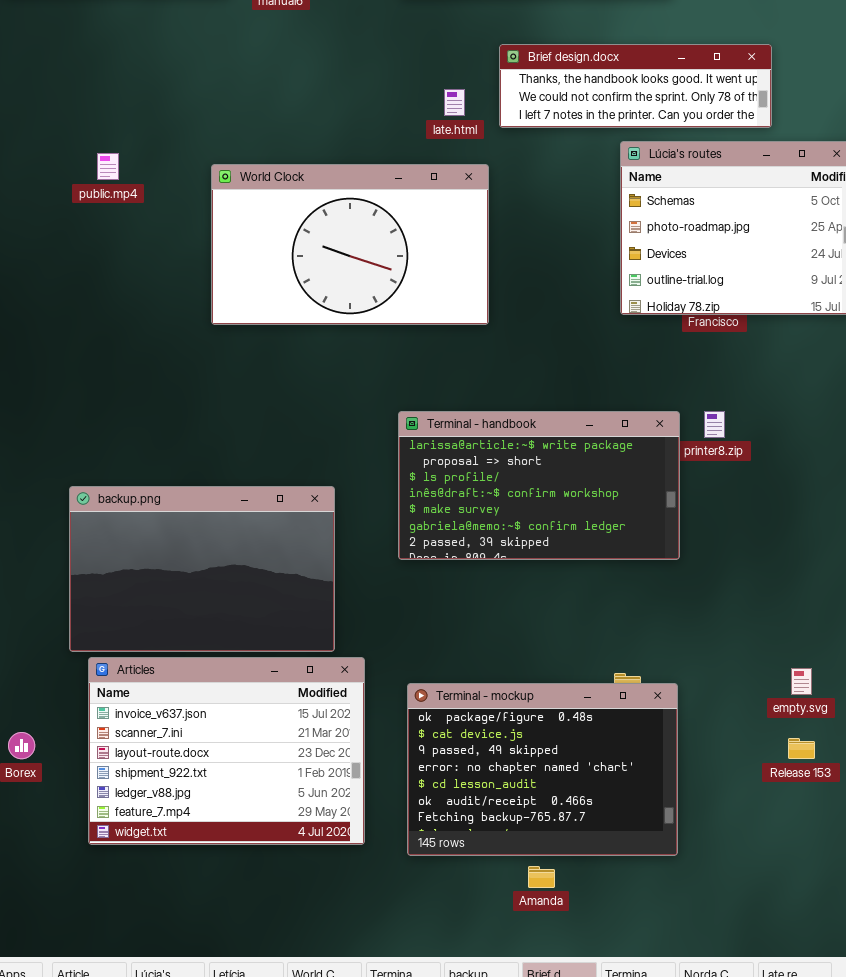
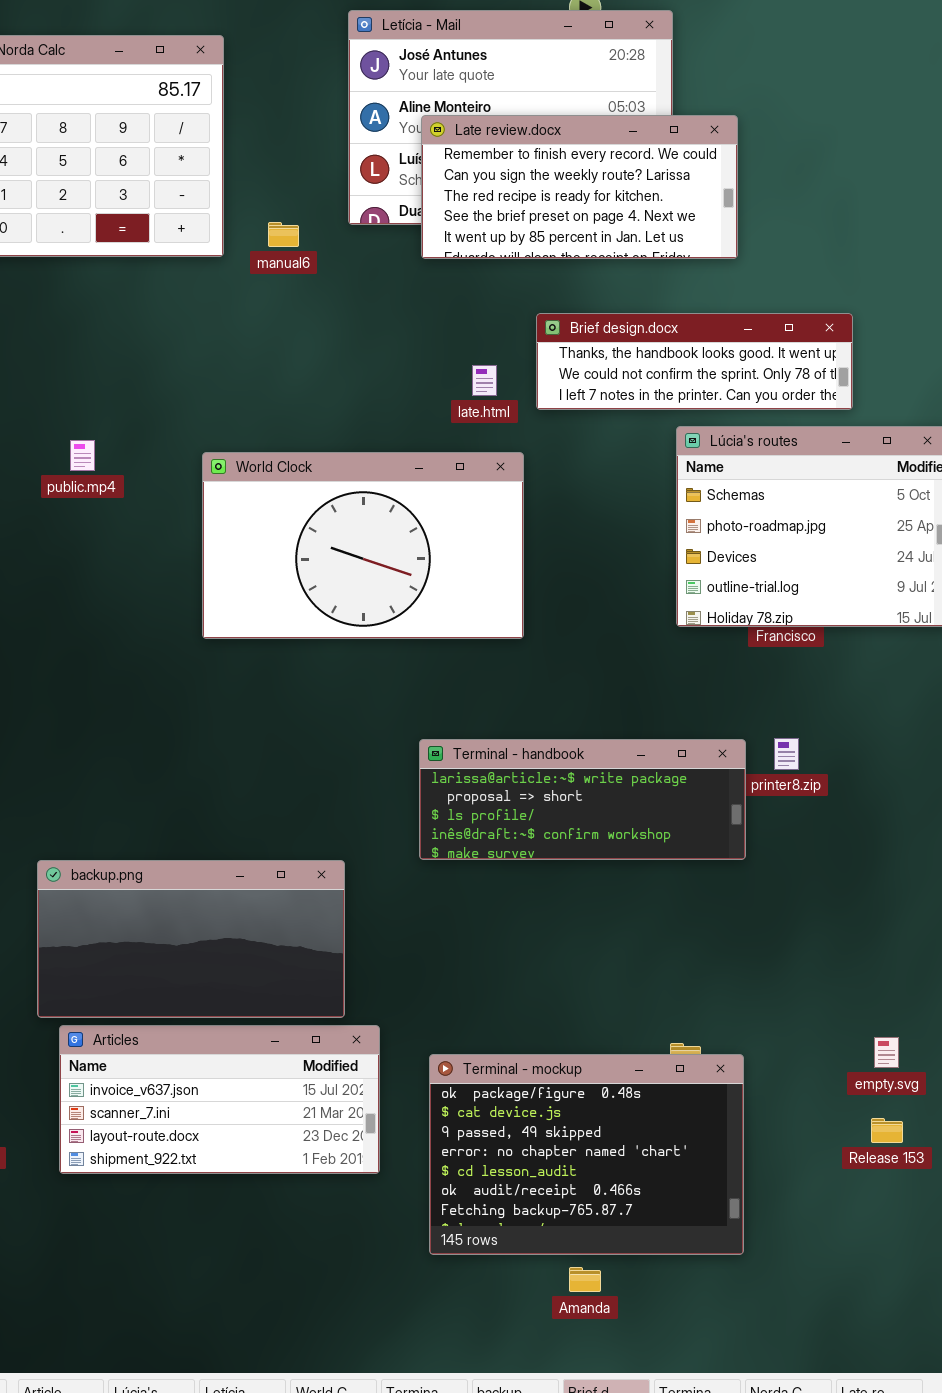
Terminal - handbook: [398,411,680,560] -> [419,739,746,860], resized
backup.png: [69,486,335,652] -> [37,860,345,1018], resized
Articles: [88,657,365,845] -> [59,1025,380,1174], resized

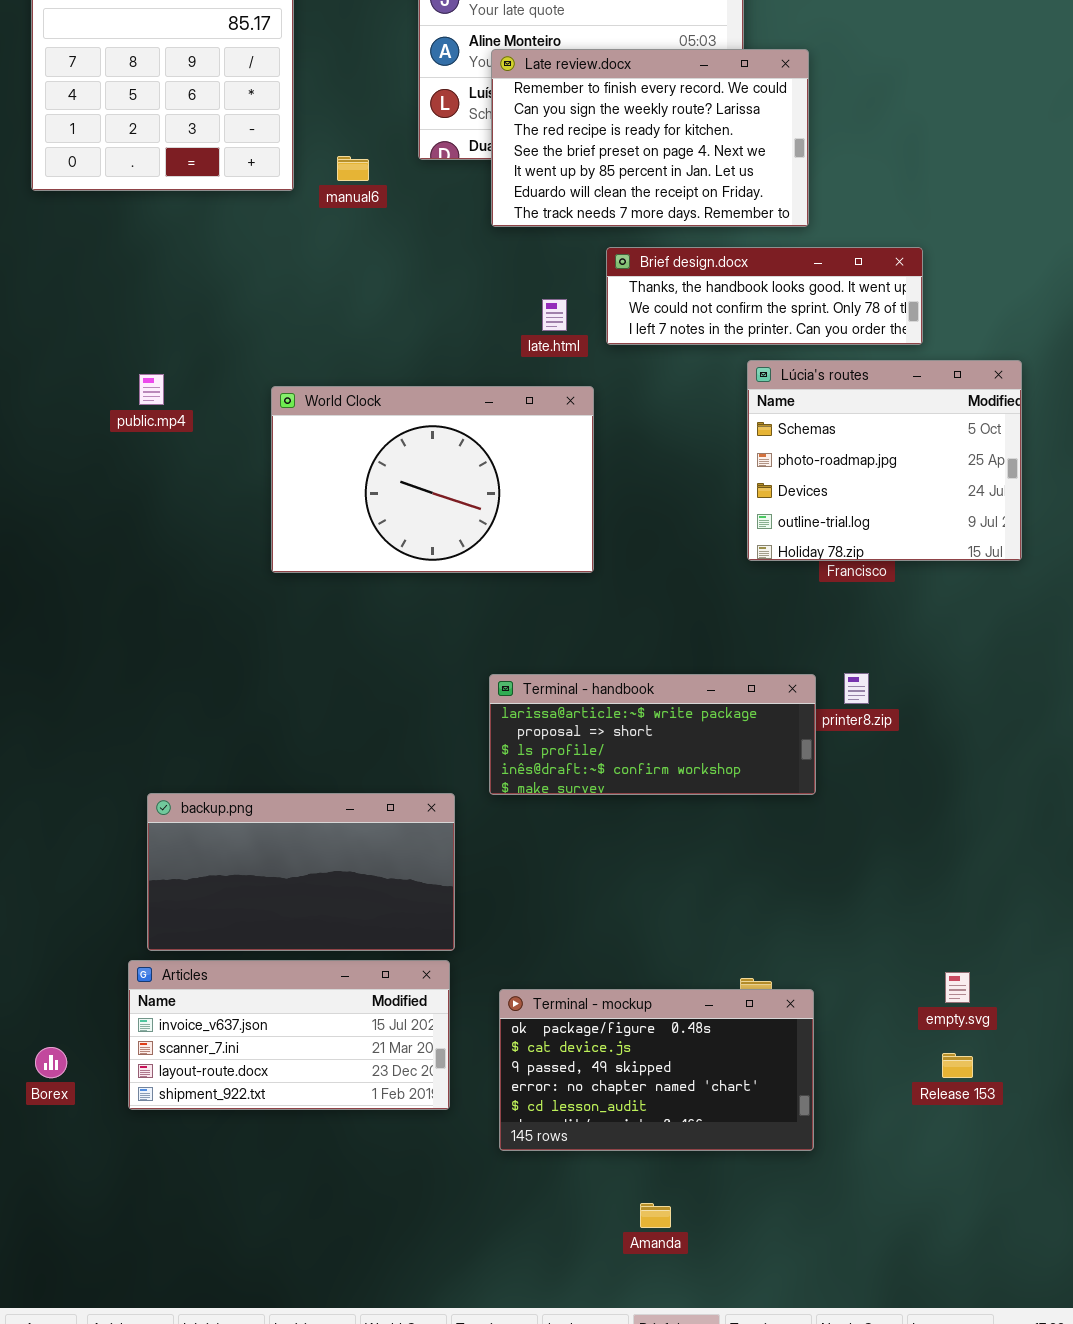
Late review.docx: [421,115,738,259] -> [491,49,809,227], resized
backup.png: [37,860,345,1018] -> [147,793,455,951], moved
Terminal - mockup: [429,1054,744,1255] -> [499,989,814,1151], resized

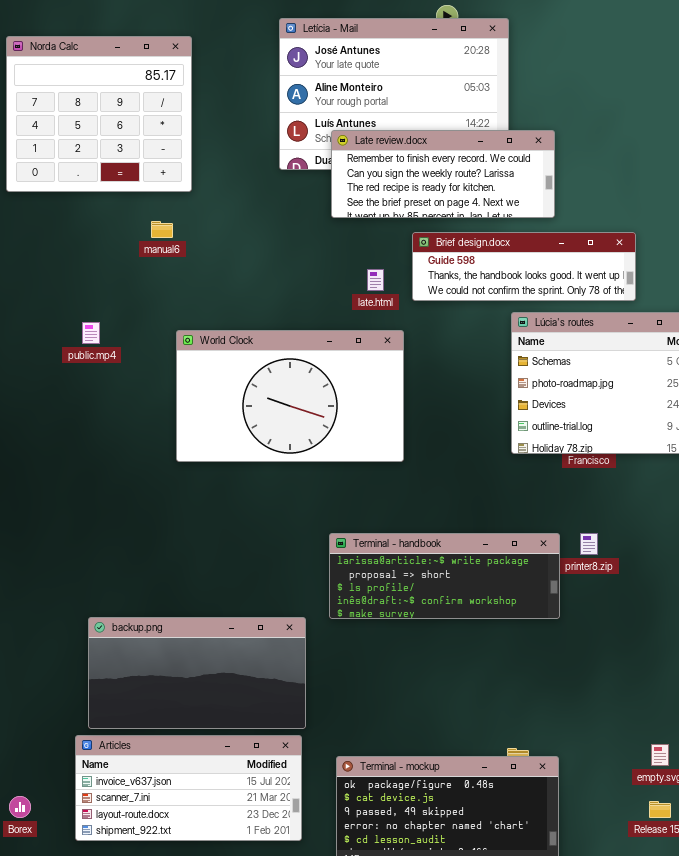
Late review.docx: [491,49,809,227] -> [331,130,555,218], resized
manual6: [337,156,369,181] -> [151,221,173,238], moved
Brief design.docx: [606,247,923,345] -> [412,232,636,301], scrolled up 1 row

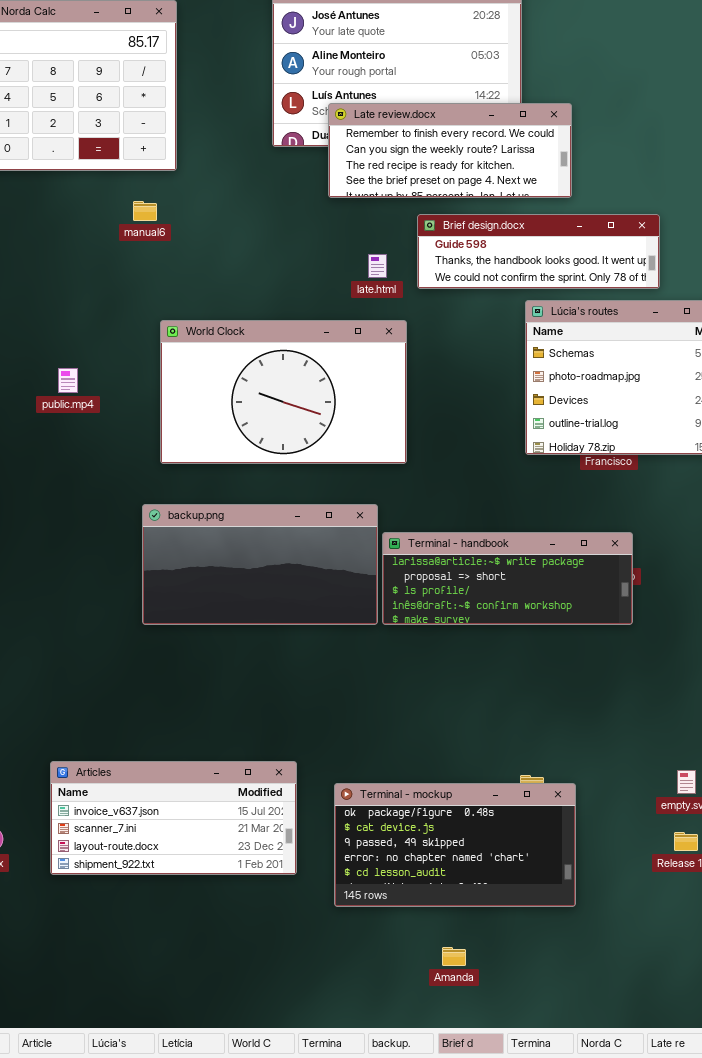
public.mp4: [82,322,100,344] -> [58,368,78,393], moved
Terminal - handbook: [329,533,560,619] -> [382,532,633,625], moved
backup.png: [88,617,306,729] -> [142,504,378,625], moved

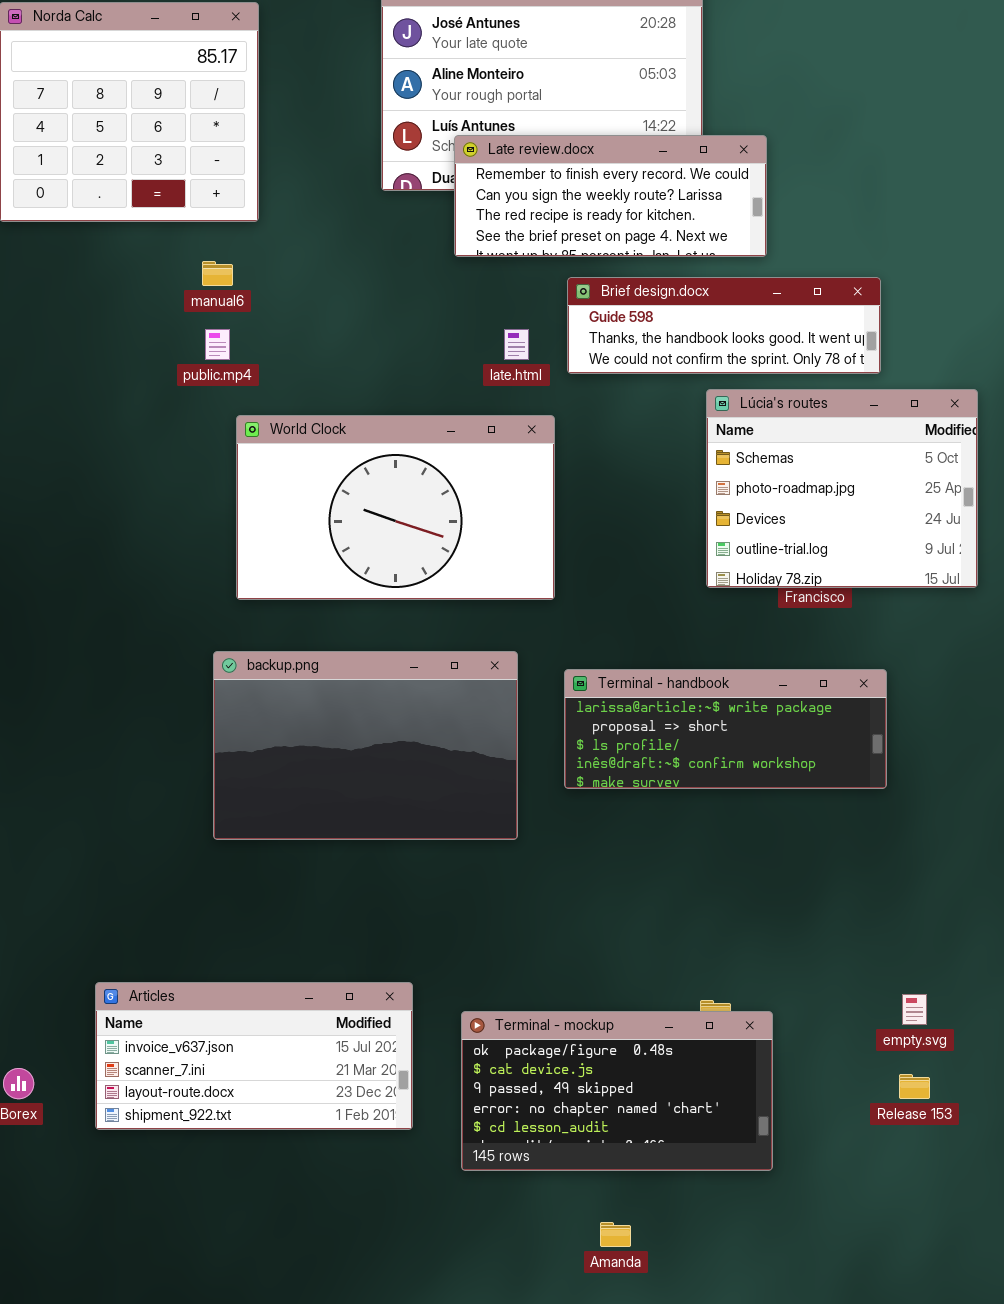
public.mp4: [58,368,78,393] -> [205,329,230,360], moved
backup.png: [142,504,378,625] -> [213,651,518,840], resized
Terminal - handbook: [382,532,633,625] -> [564,669,887,789], moved

